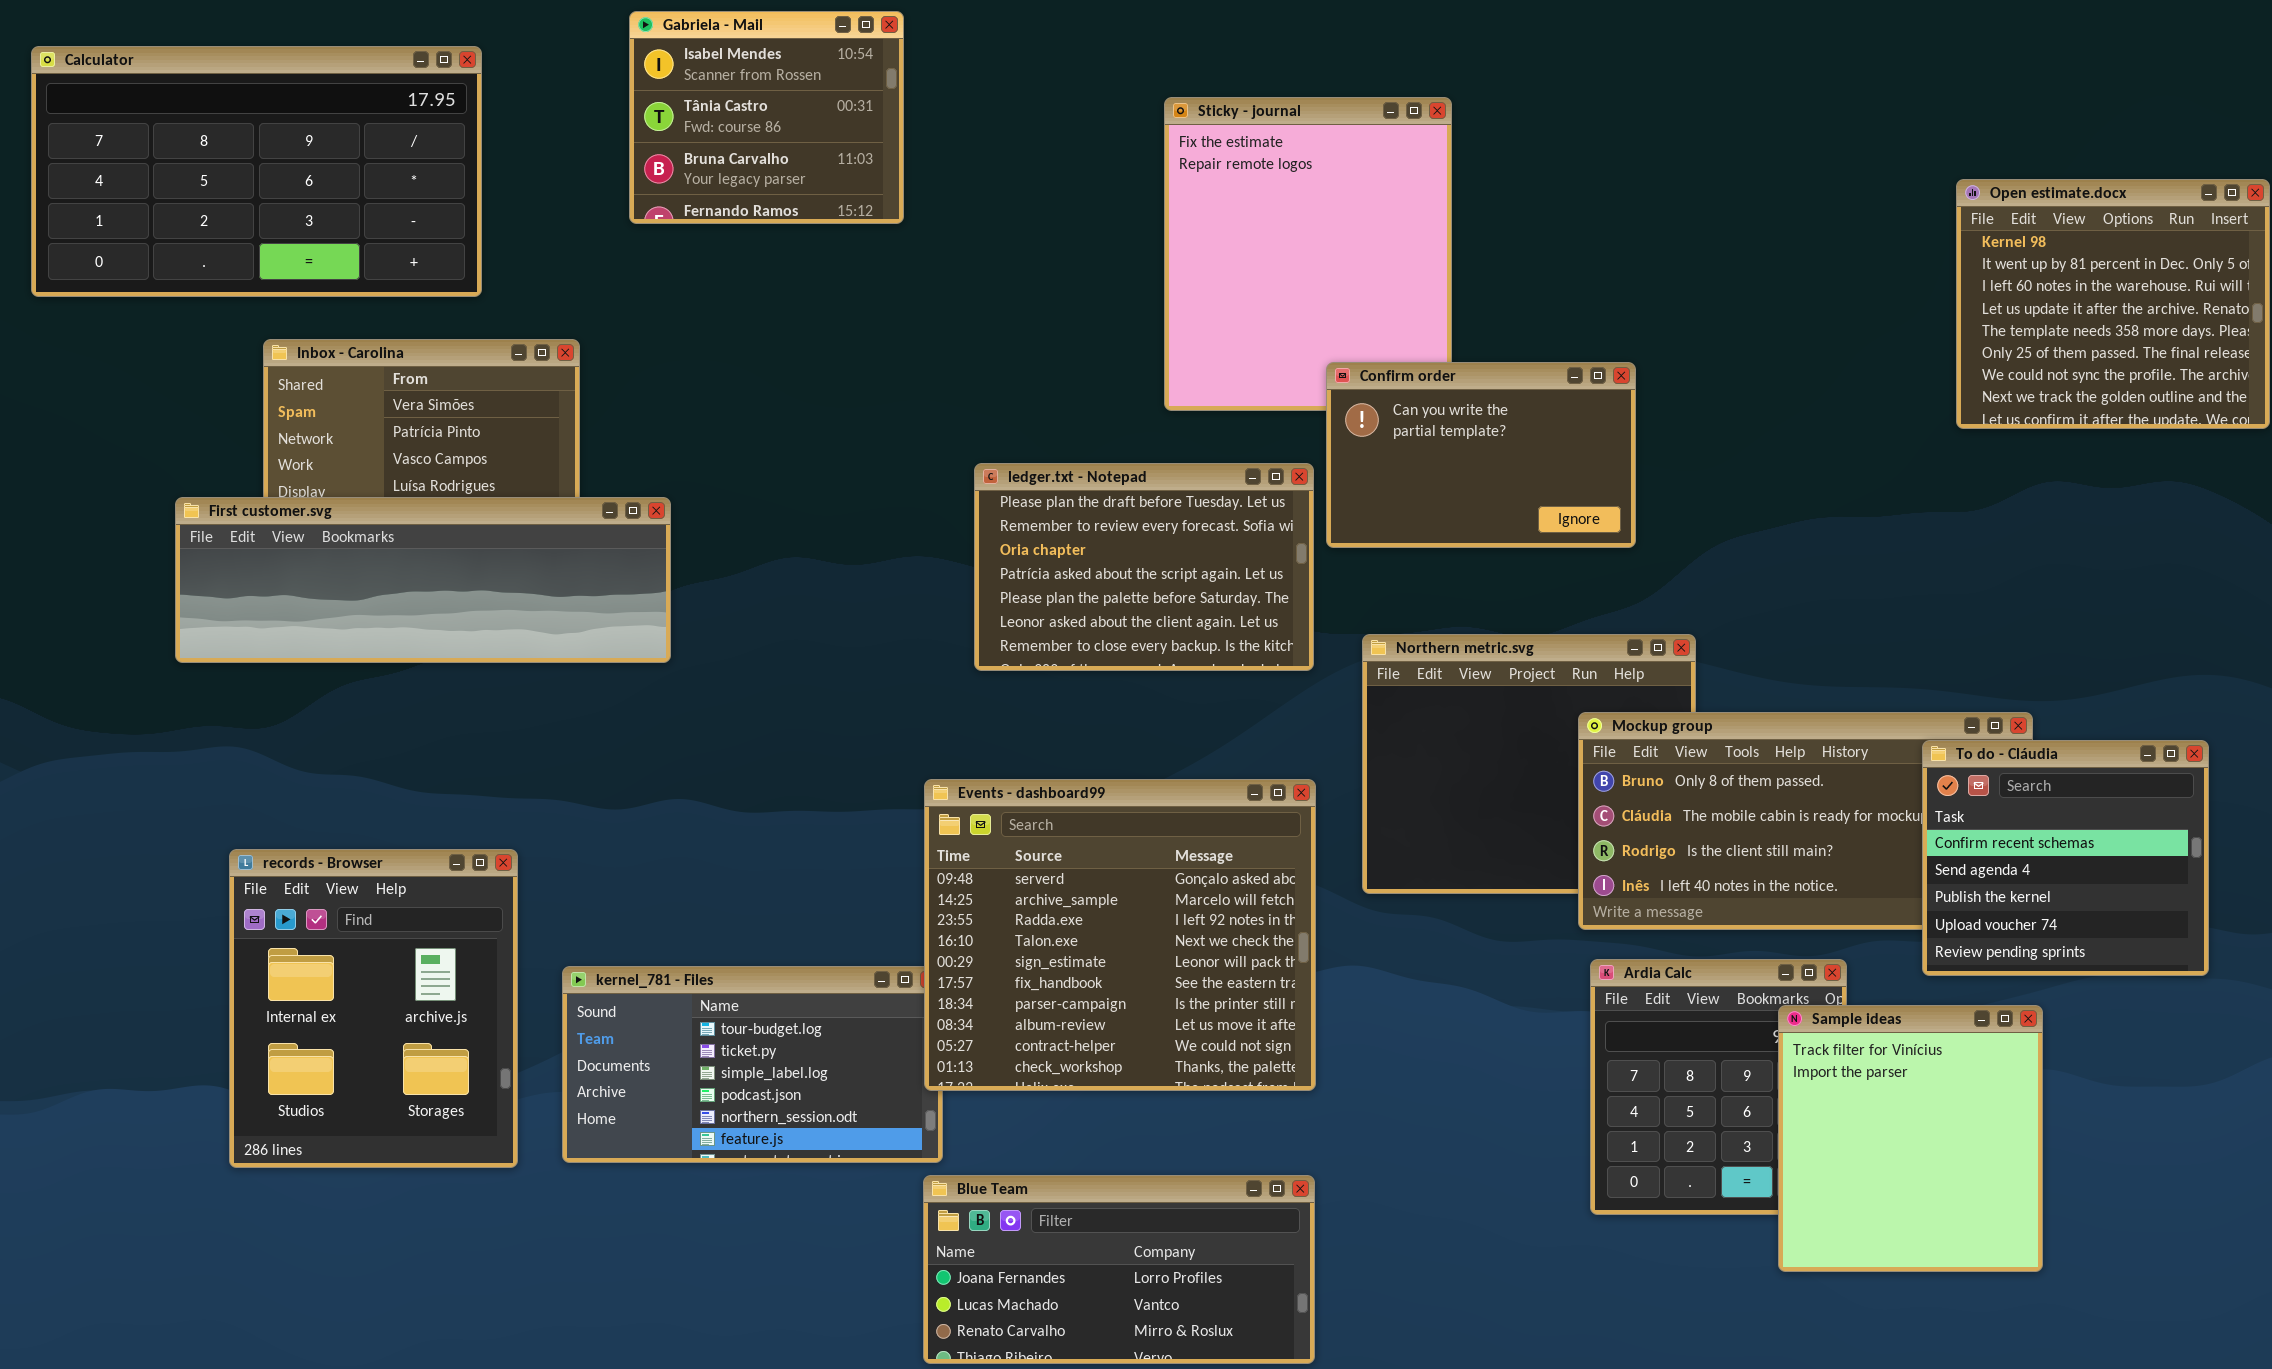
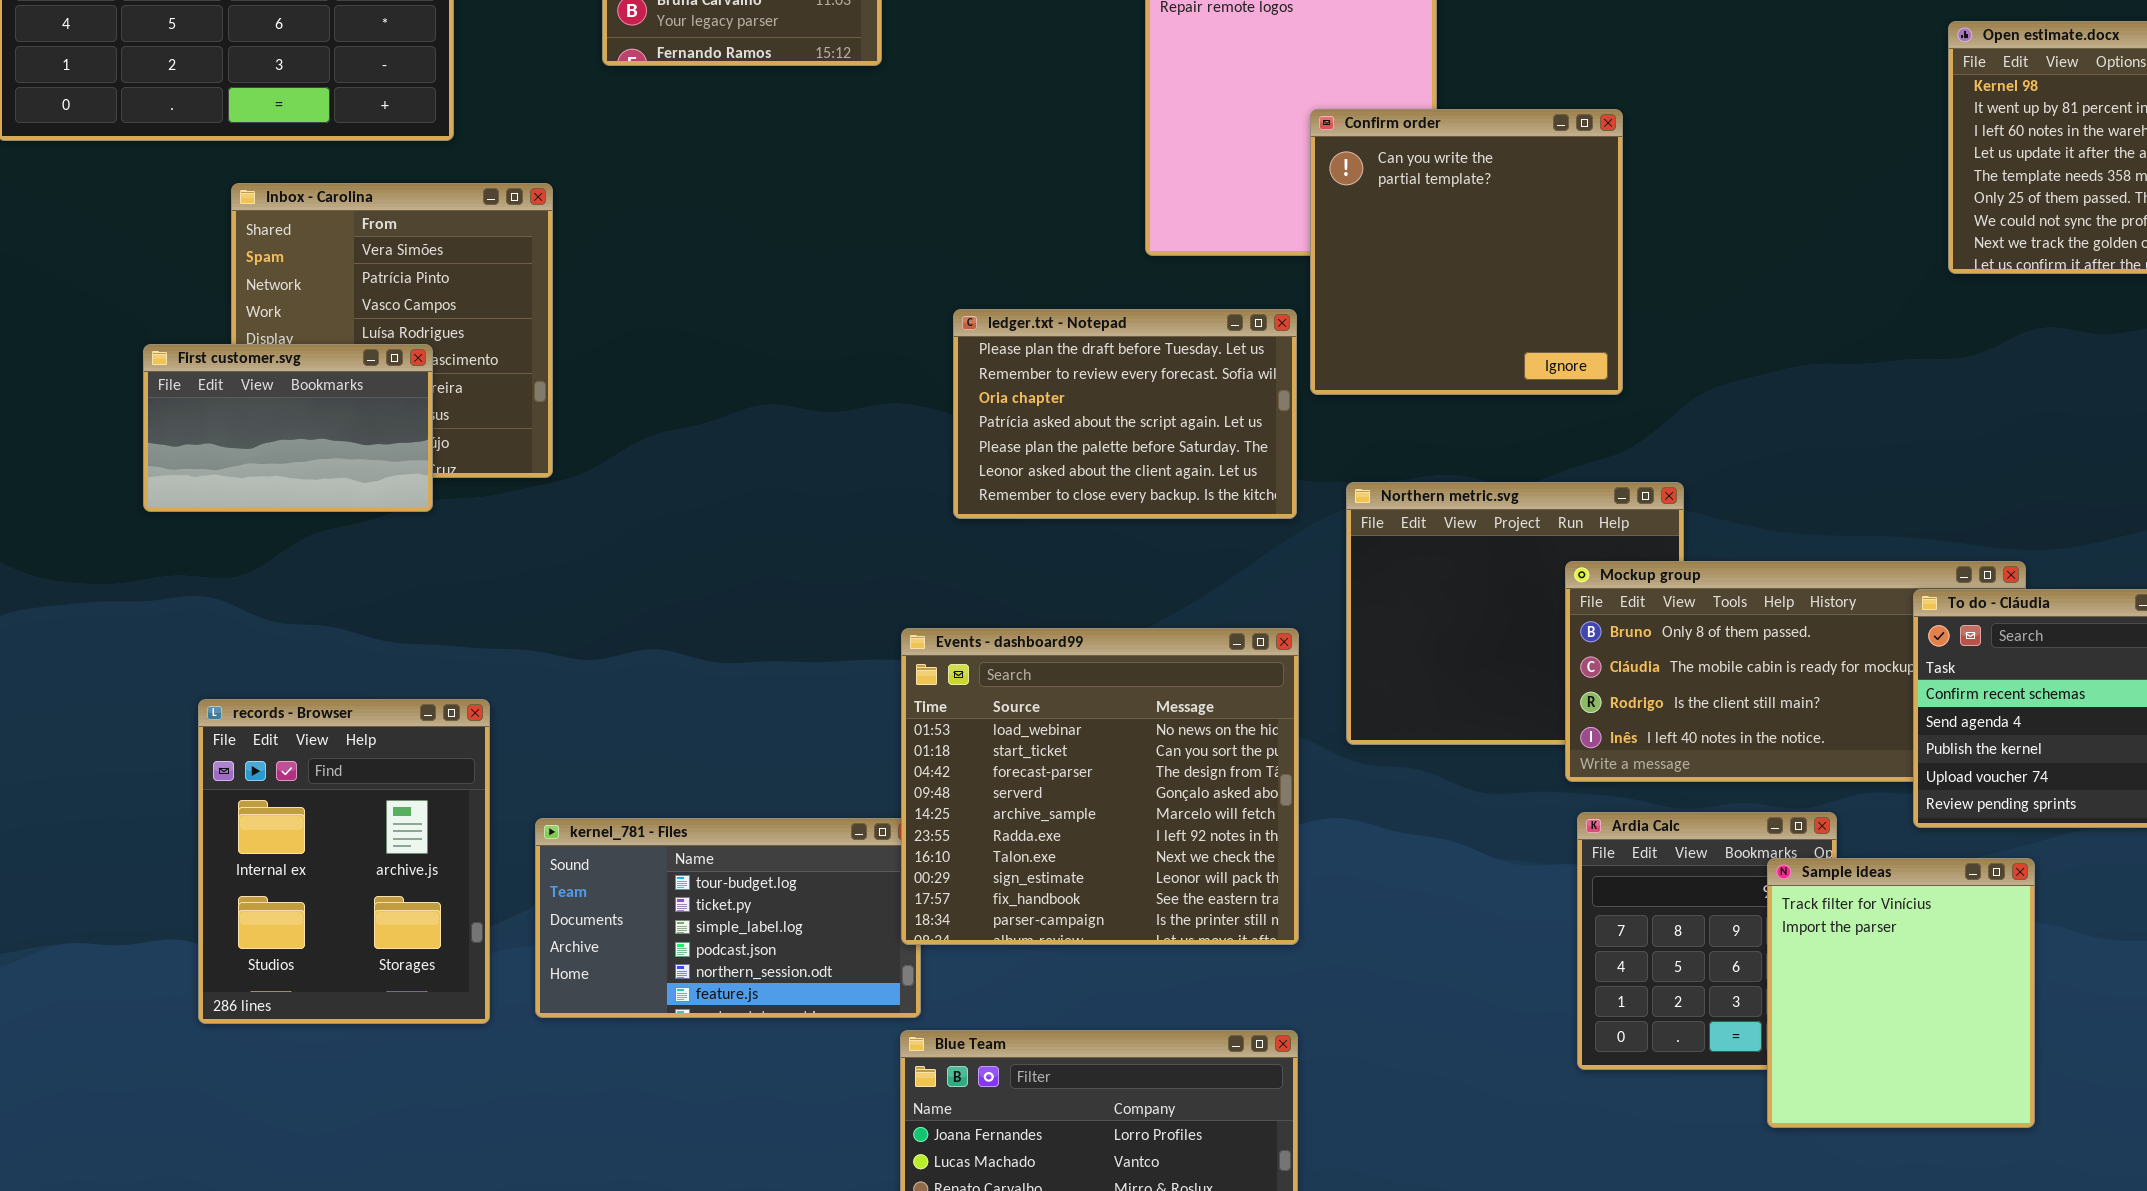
Confirm order: [1326,362,1636,548] -> [1310,109,1623,395], resized
First customer.svg: [175,497,671,663] -> [143,344,433,512], resized
Events - dashboard99: [924,779,1316,1091] -> [901,628,1299,945], scrolled up 3 rows

